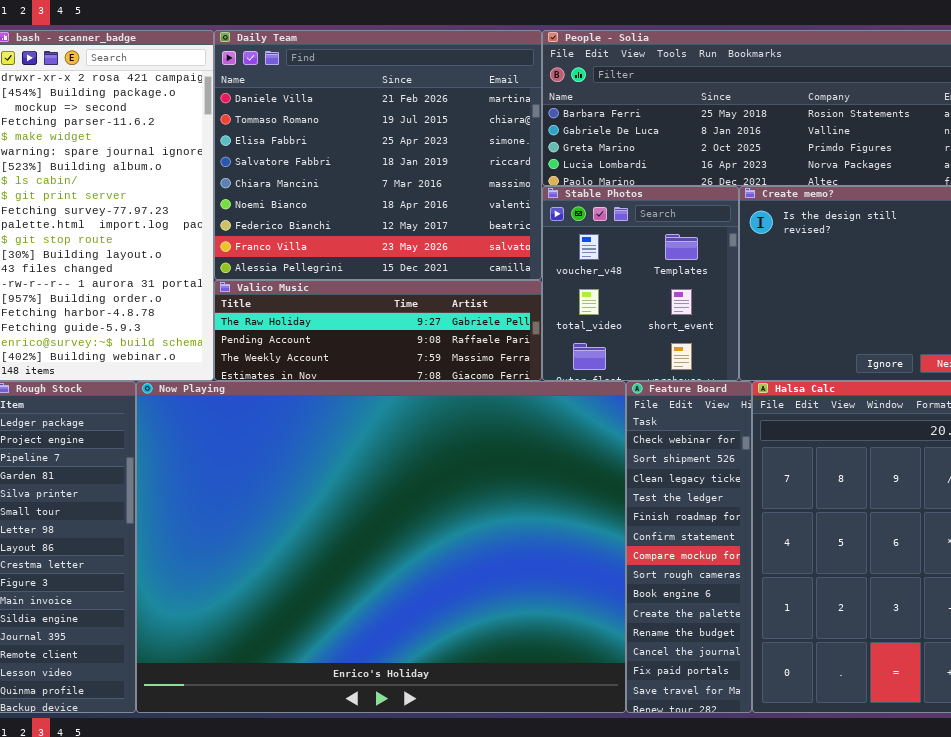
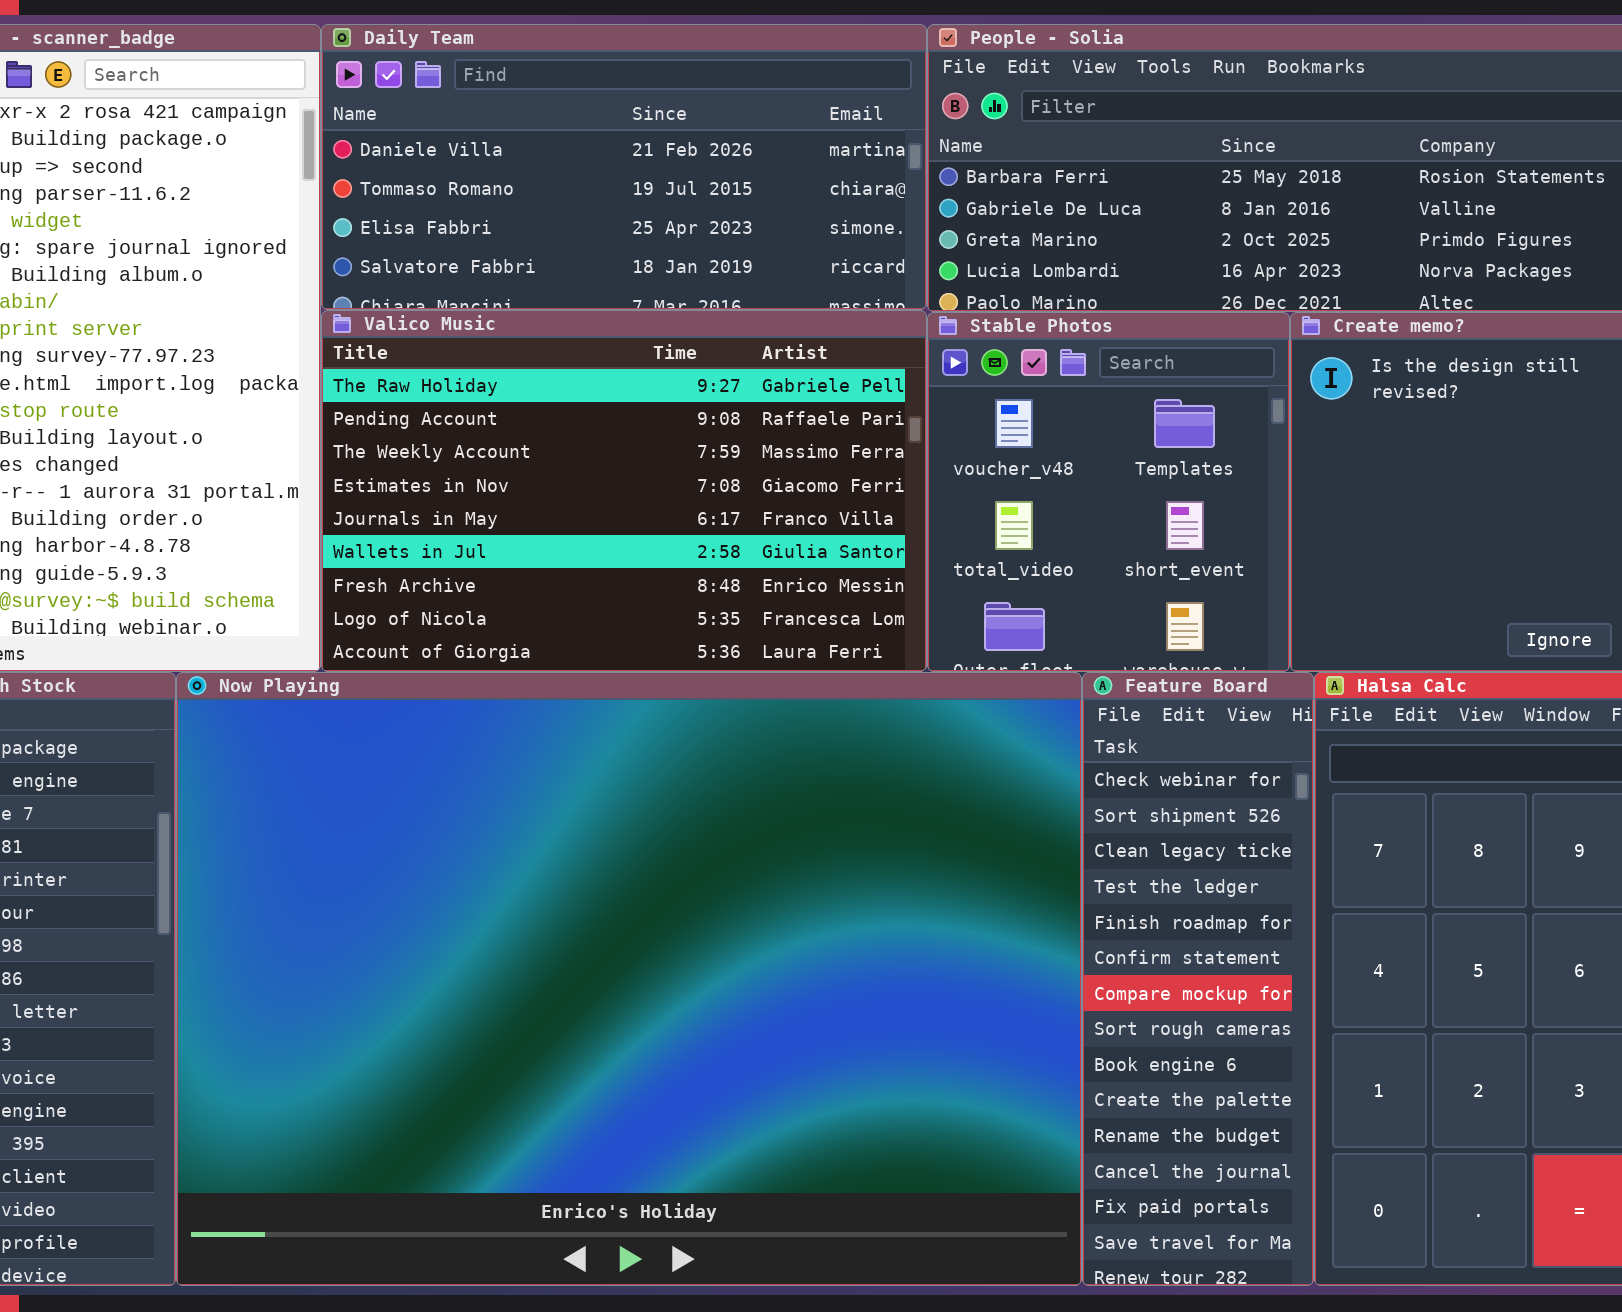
Daily Team: [214,30,542,280] -> [321,24,927,310], resized
Valico Music: [214,280,542,381] -> [321,310,927,672], resized

